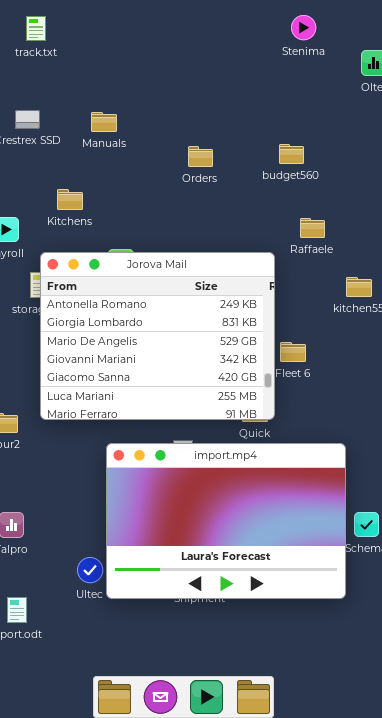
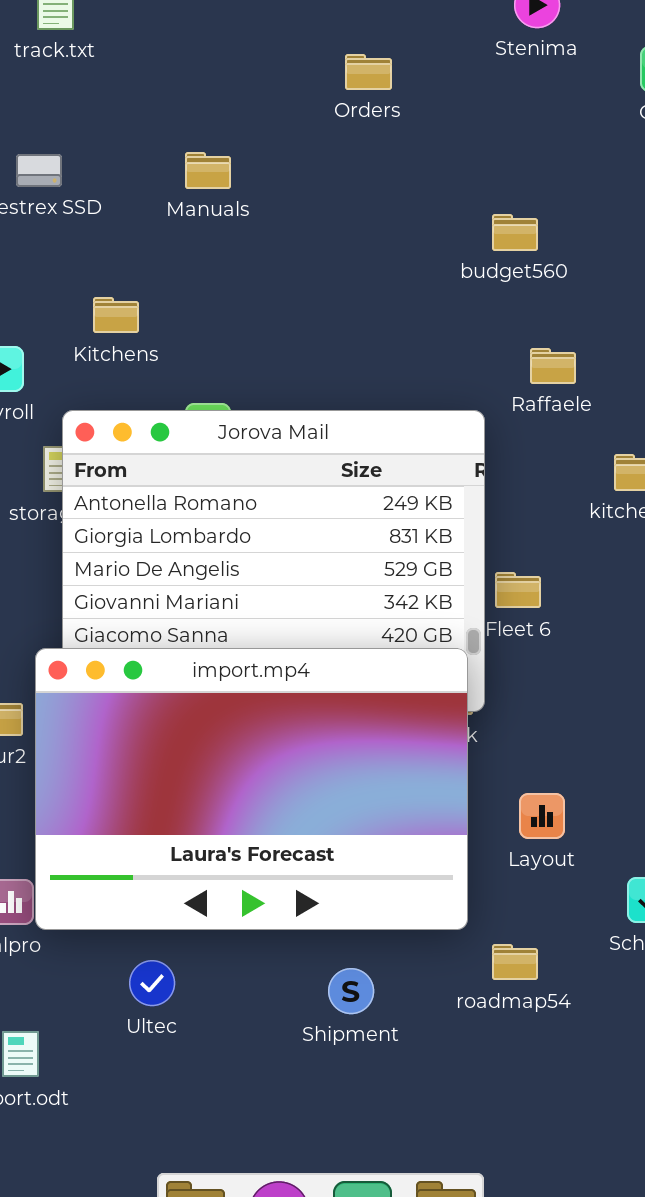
Manuals: [91,112,117,132] -> [185,152,231,189], moved
Orders: [188,146,213,167] -> [345,54,392,90], moved
import.mp4: [106,443,346,599] -> [35,648,468,930], moved

